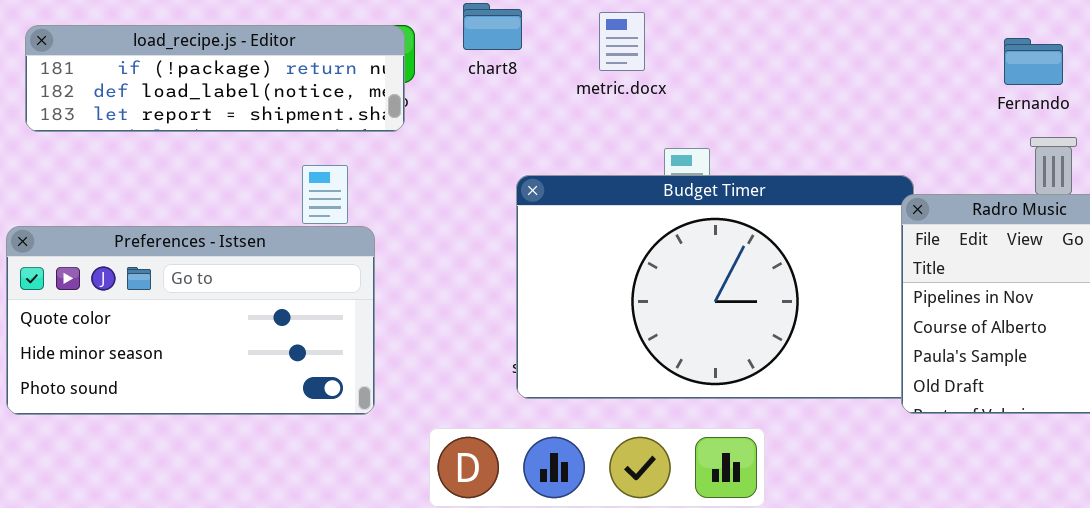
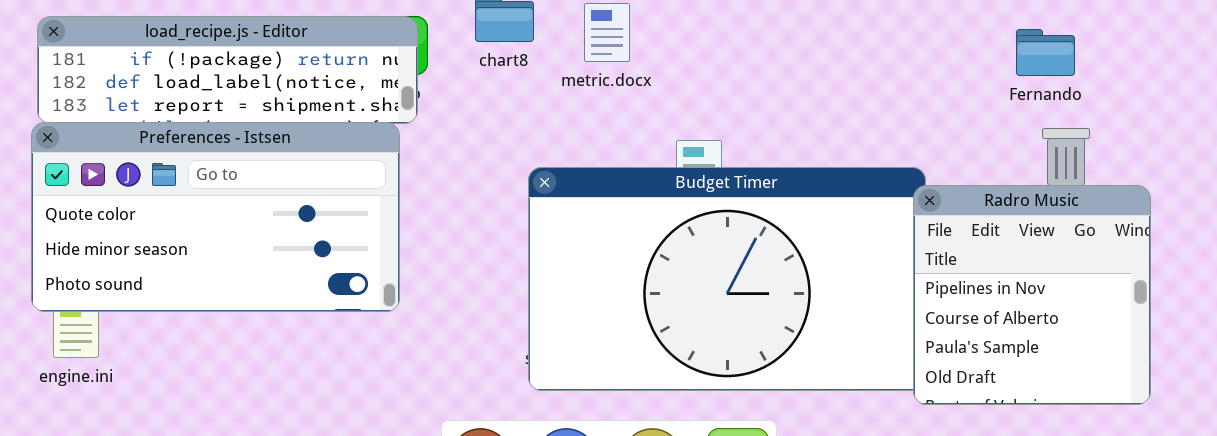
metric.docx: [599,12,645,71] -> [584,3,630,62], moved
Preferences - Istsen: [6,226,375,415] -> [31,122,400,312], moved

